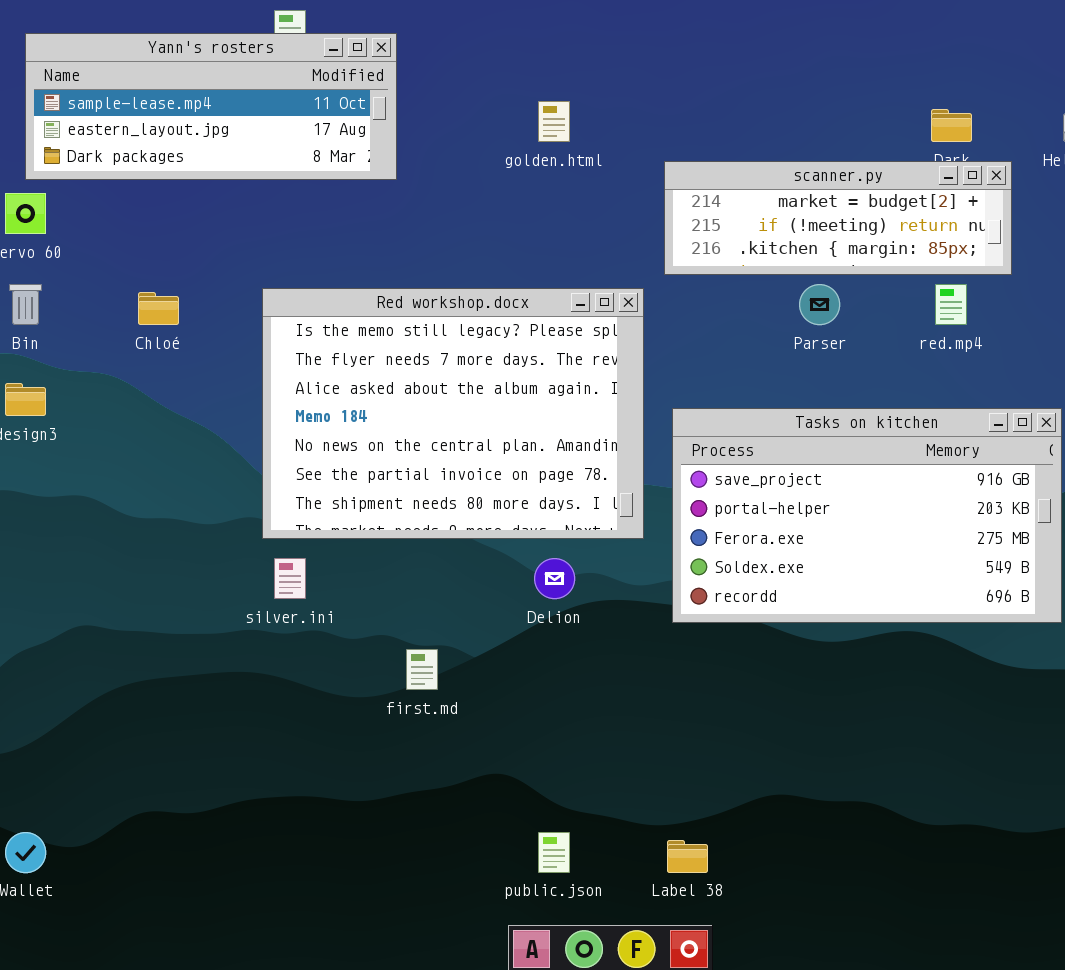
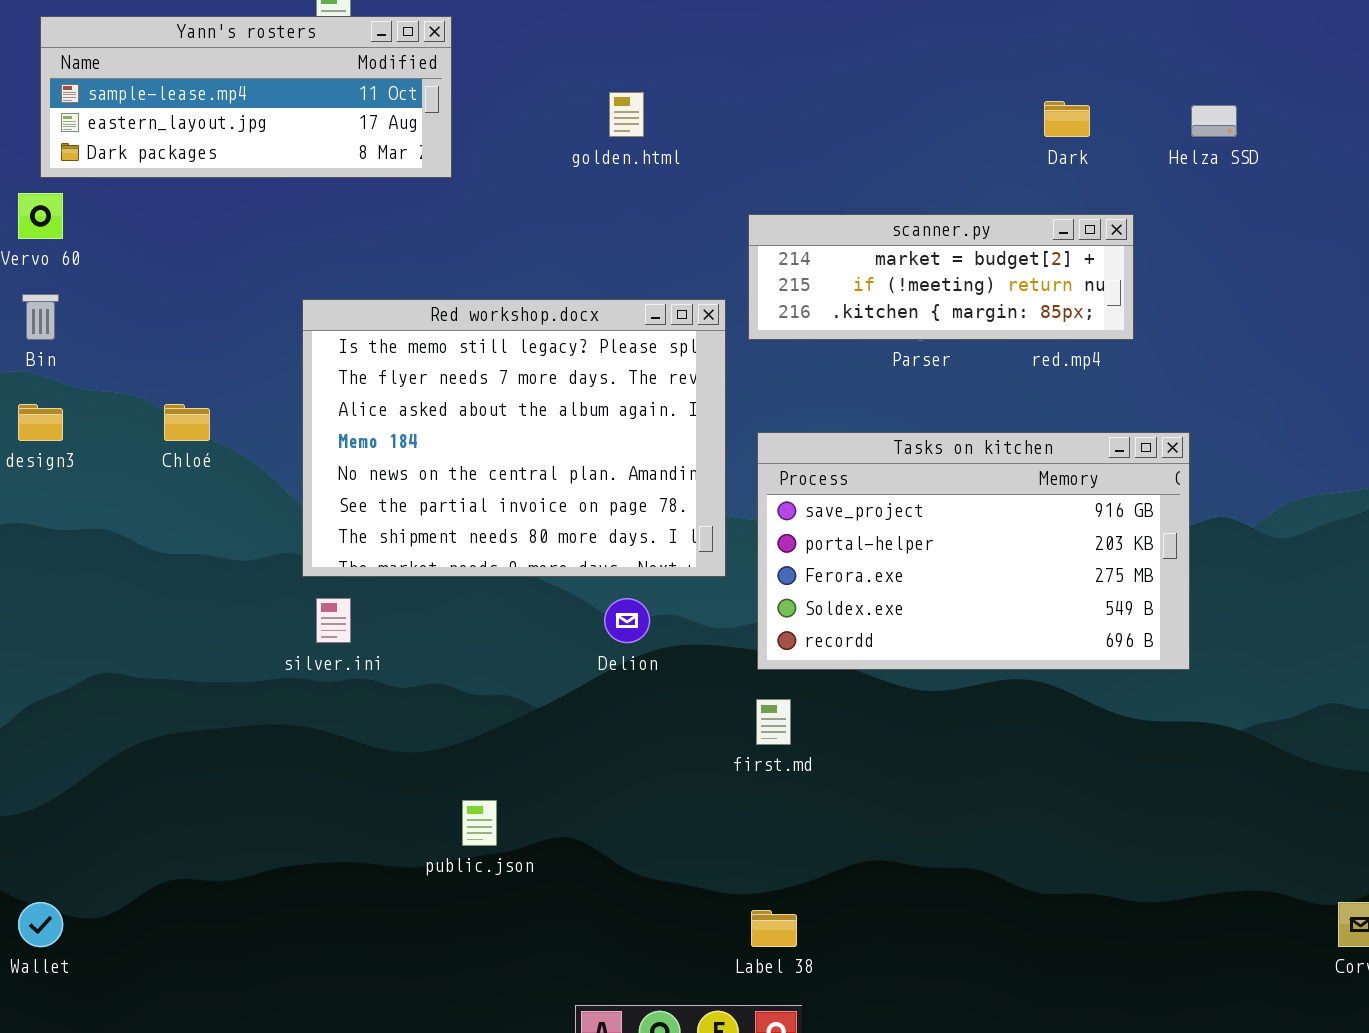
scanner.py: [664,161,1012,275] -> [748,214,1134,340], moved
Chloé: [138,292,179,325] -> [164,404,210,441], moved
first.md: [406,649,438,690] -> [756,699,791,745], moved
public.json: [538,832,570,873] -> [462,800,497,846], moved

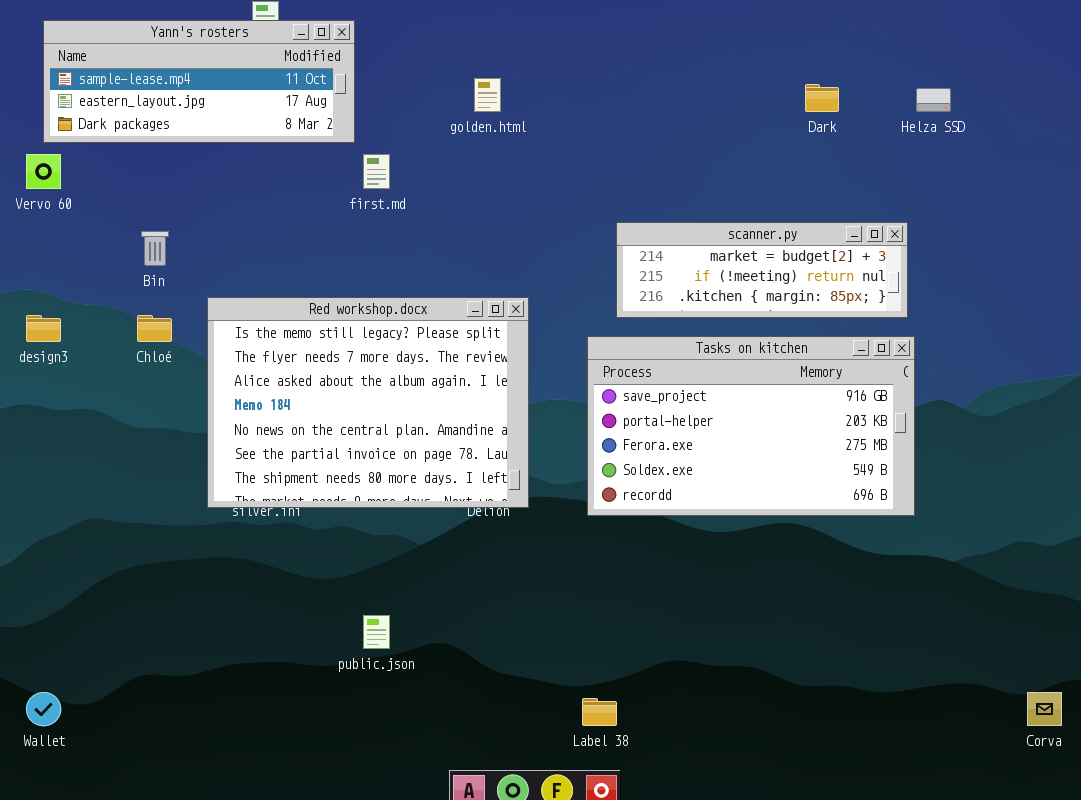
scanner.py: [748,214,1134,340] -> [616,222,908,318], moved
Bin: [22,294,59,340] -> [141,231,169,266], moved
Red workshop.docx: [302,299,726,577] -> [207,297,529,508], moved
first.md: [756,699,791,745] -> [363,154,390,189], moved

